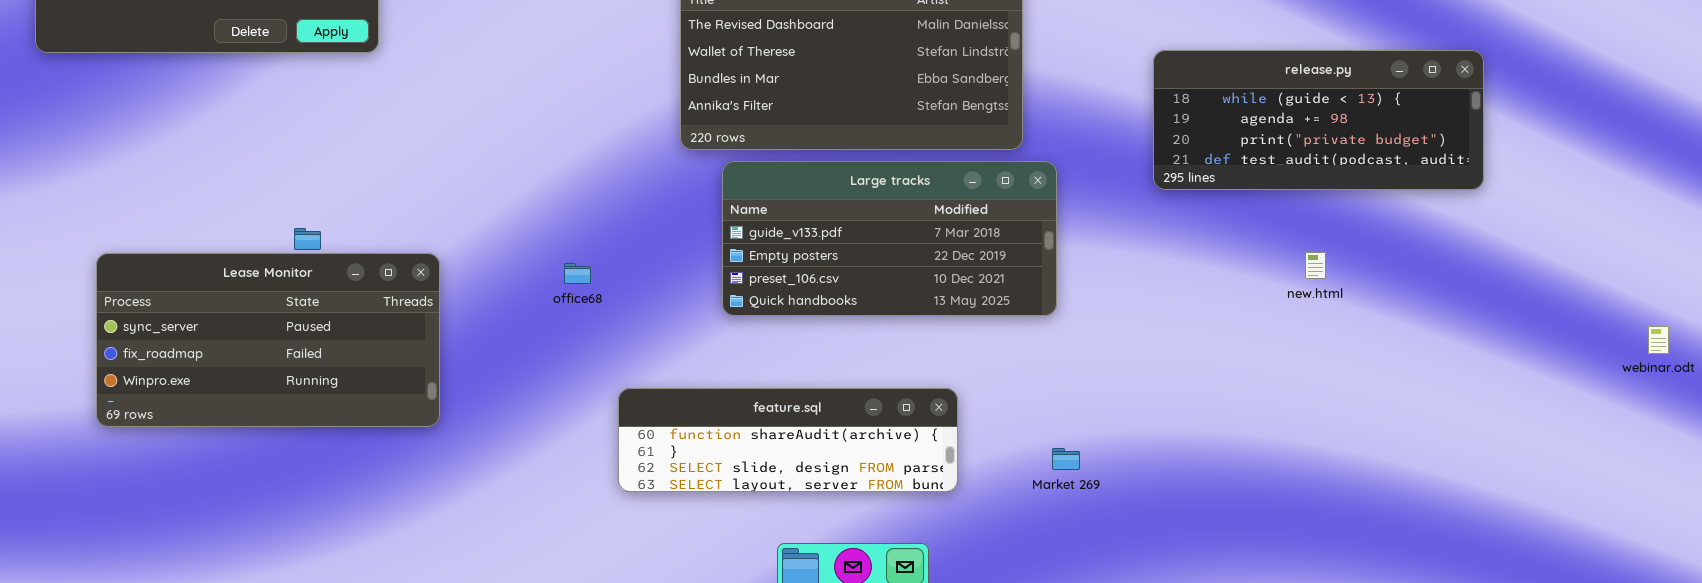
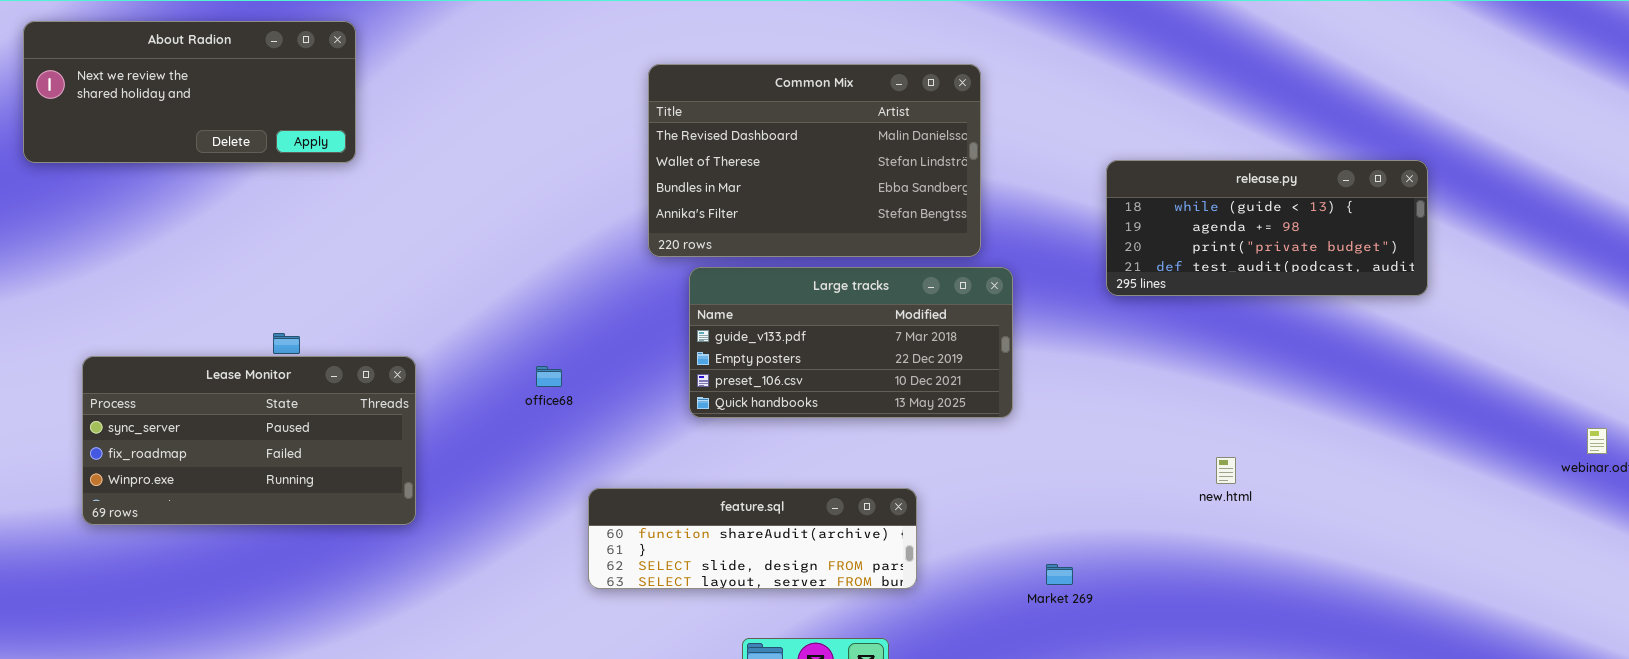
new.html: [1305,252,1326,279] -> [1216,457,1236,484], moved
Market 269: [1052,448,1080,470] -> [1046,564,1073,585], moved

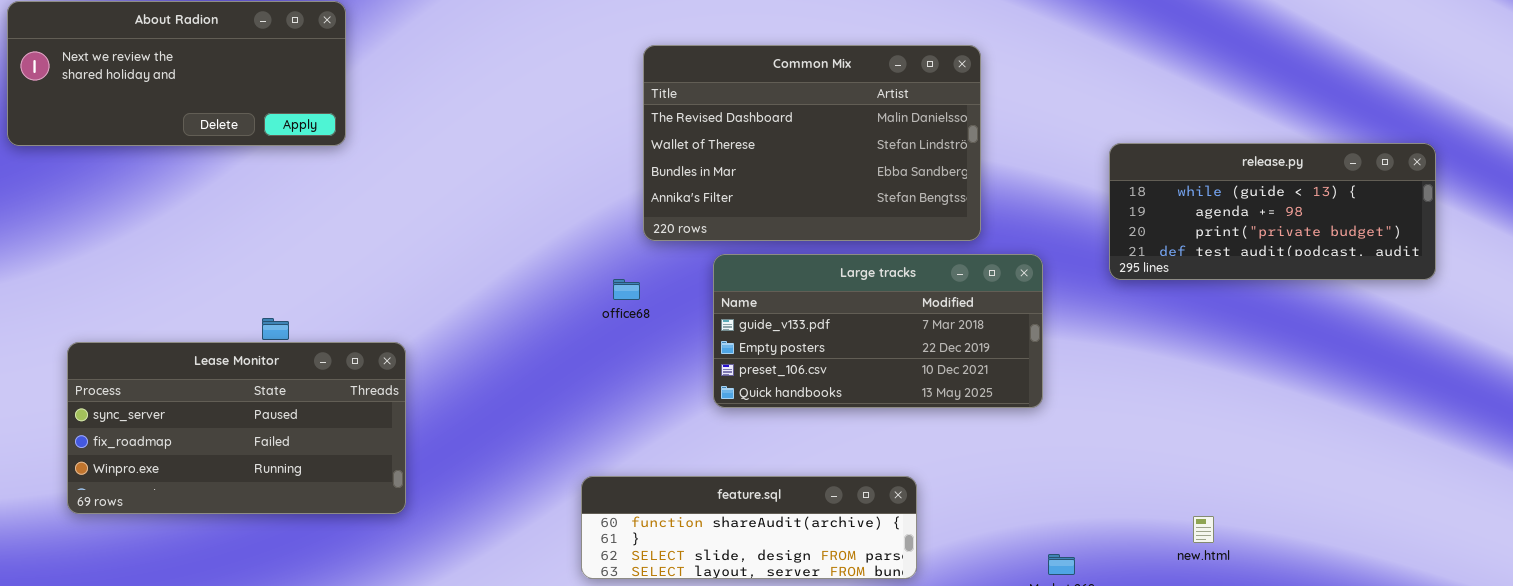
Large tracks: [689,267,1013,418] -> [713,254,1043,408], moved
office68: [536,366,562,387] -> [613,279,640,300], moved
new.html: [1216,457,1236,484] -> [1193,516,1214,543], moved

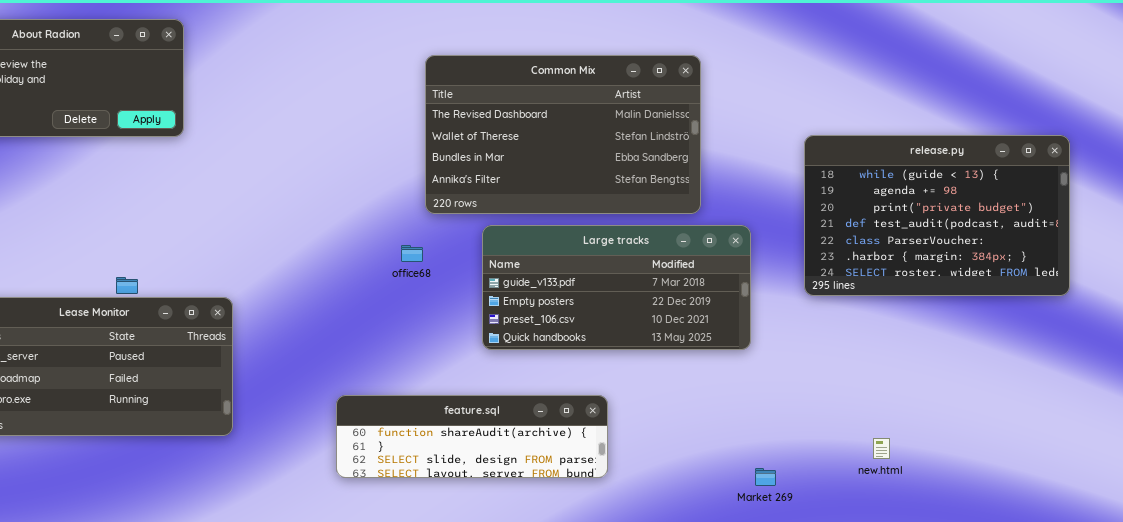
release.py: [1109,143,1436,280] -> [804,135,1070,296], resized
feature.sql: [581,476,917,579] -> [336,395,608,478], moved

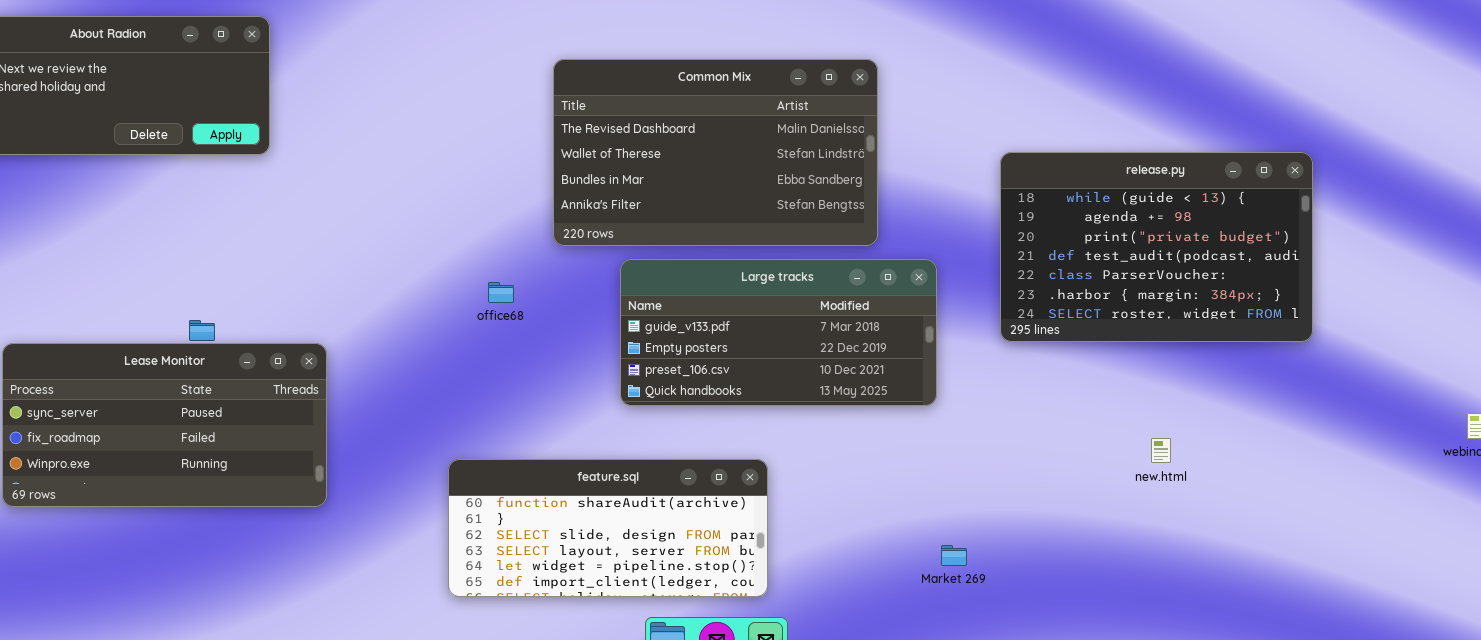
office68: [401,245,423,262] -> [488,282,514,303], moved
feature.sql: [336,395,608,478] -> [448,459,768,597], resized
new.html: [873,438,890,459] -> [1151,438,1171,463], moved

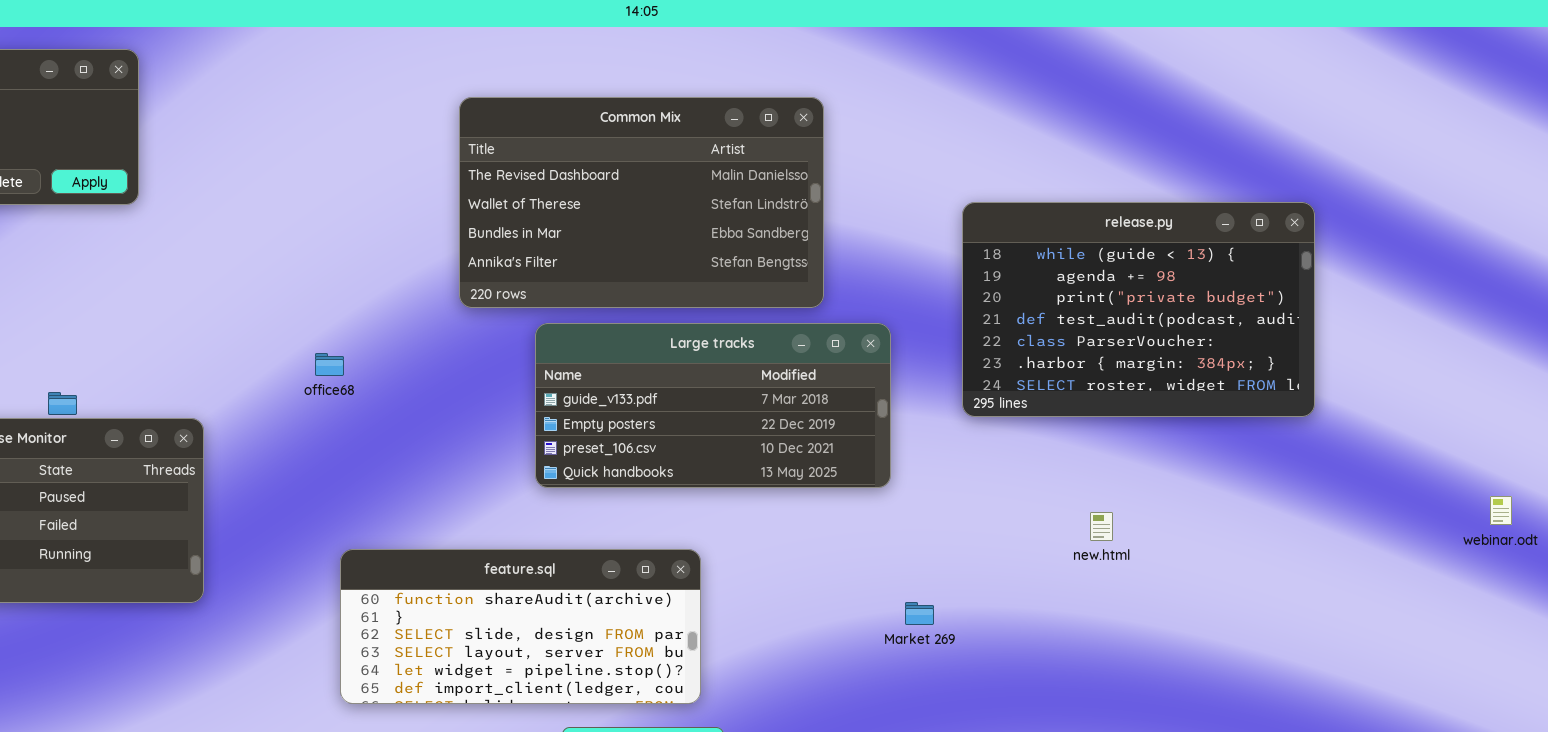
office68: [488,282,514,303] -> [315,353,344,376], moved
new.html: [1151,438,1171,463] -> [1090,512,1113,541], moved
Market 269: [941,545,967,566] -> [905,602,934,625], moved

